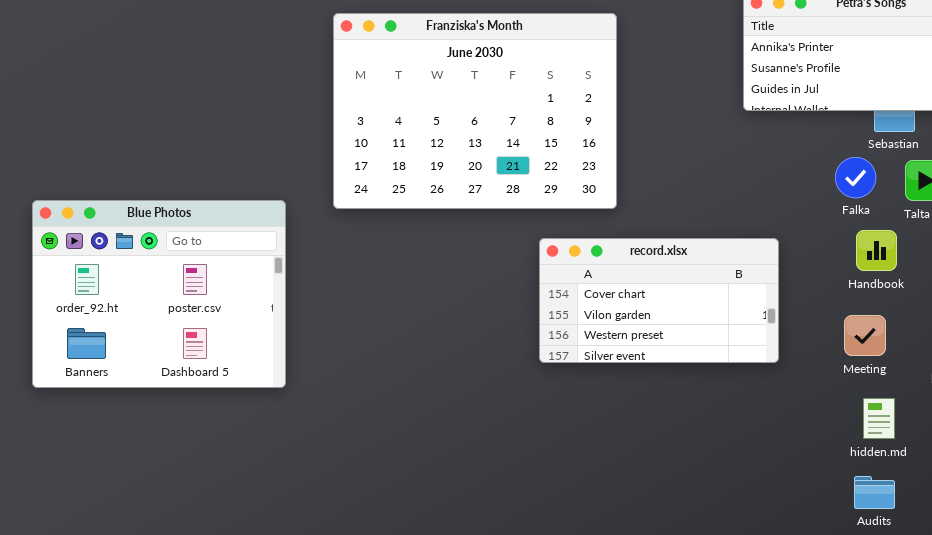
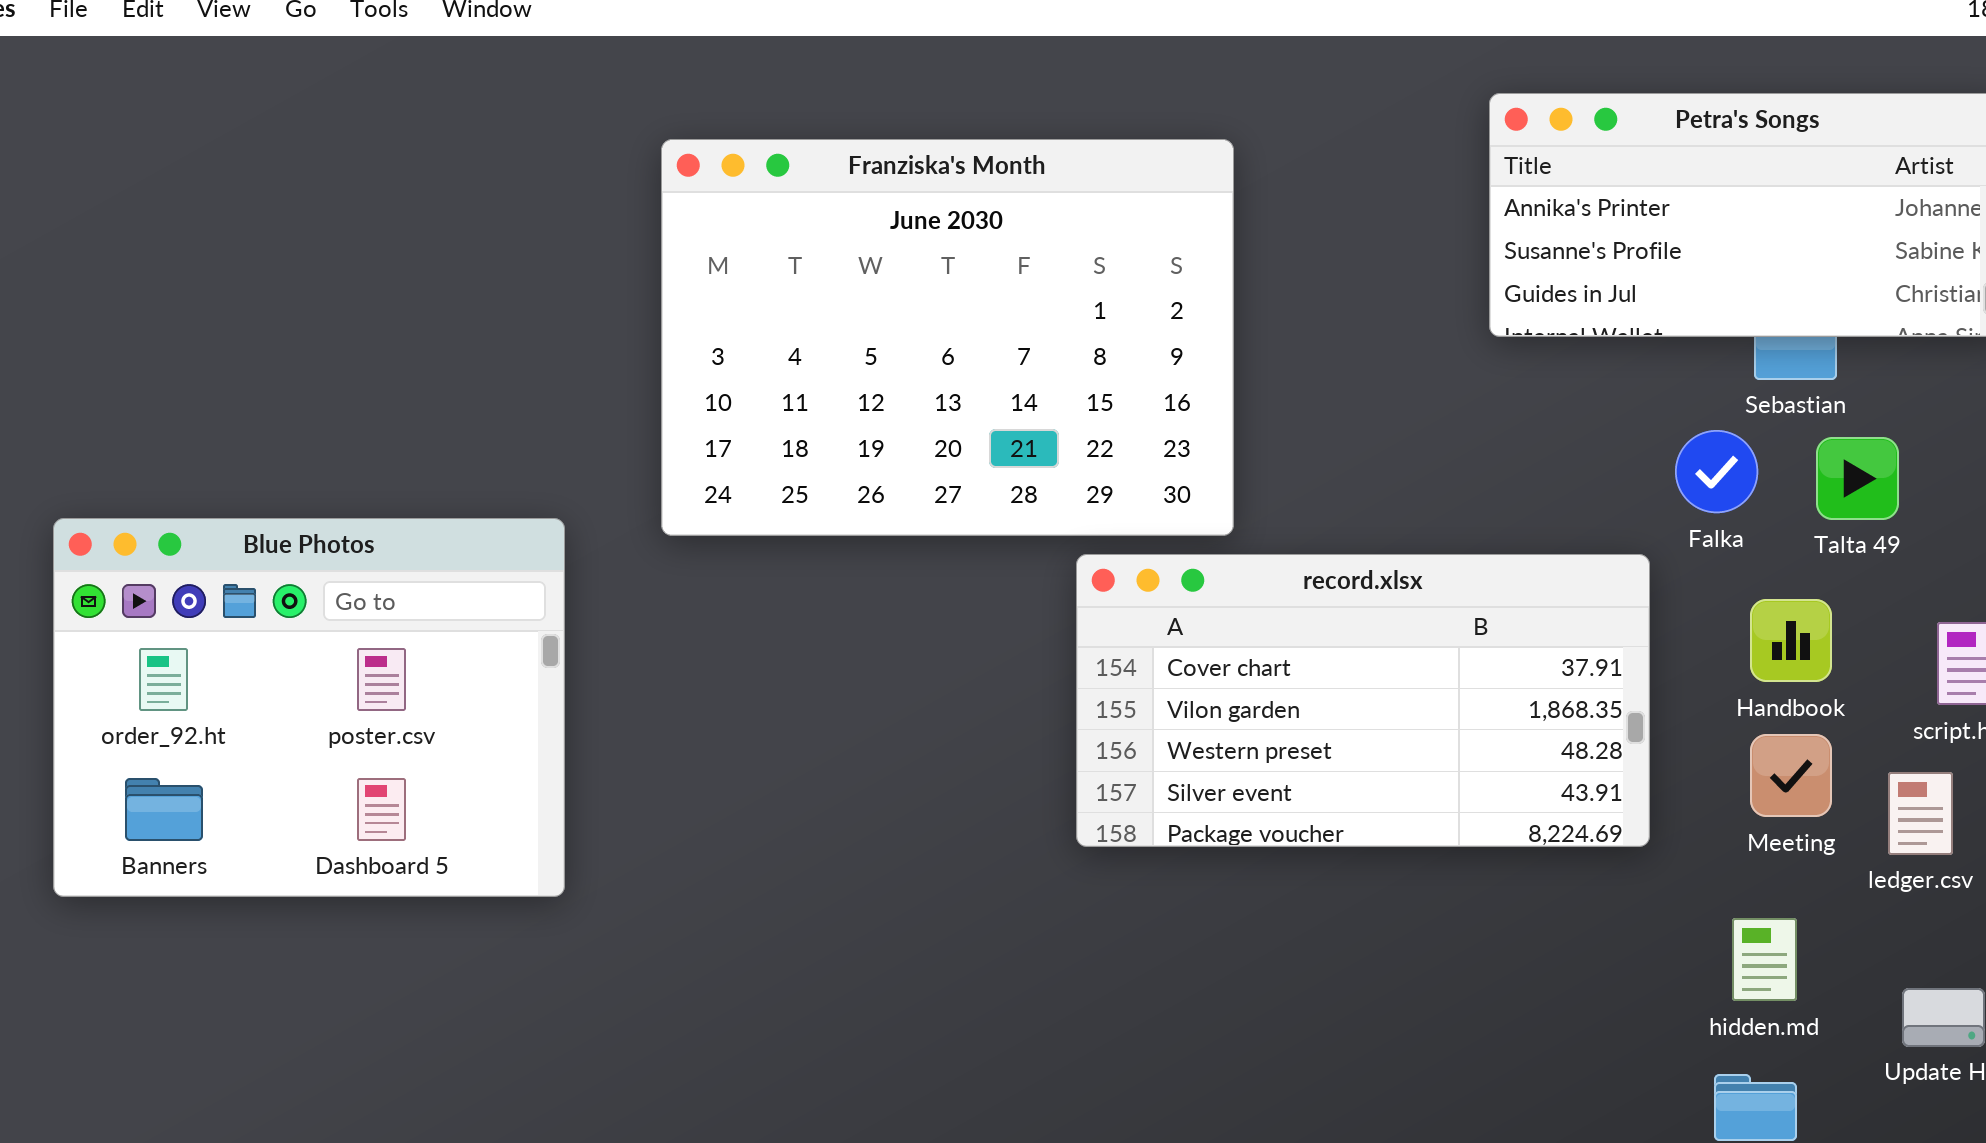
Handbook: [856,230,897,271] -> [1750,599,1832,682], moved
record.xlsx: [539,238,779,363] -> [1076,554,1650,847], resized
Meeting: [844,315,886,356] -> [1750,734,1832,817], moved

